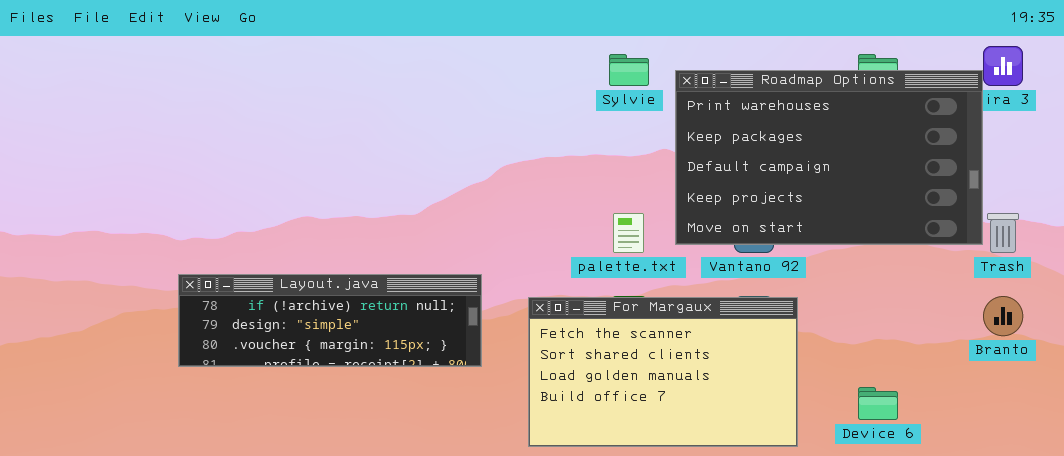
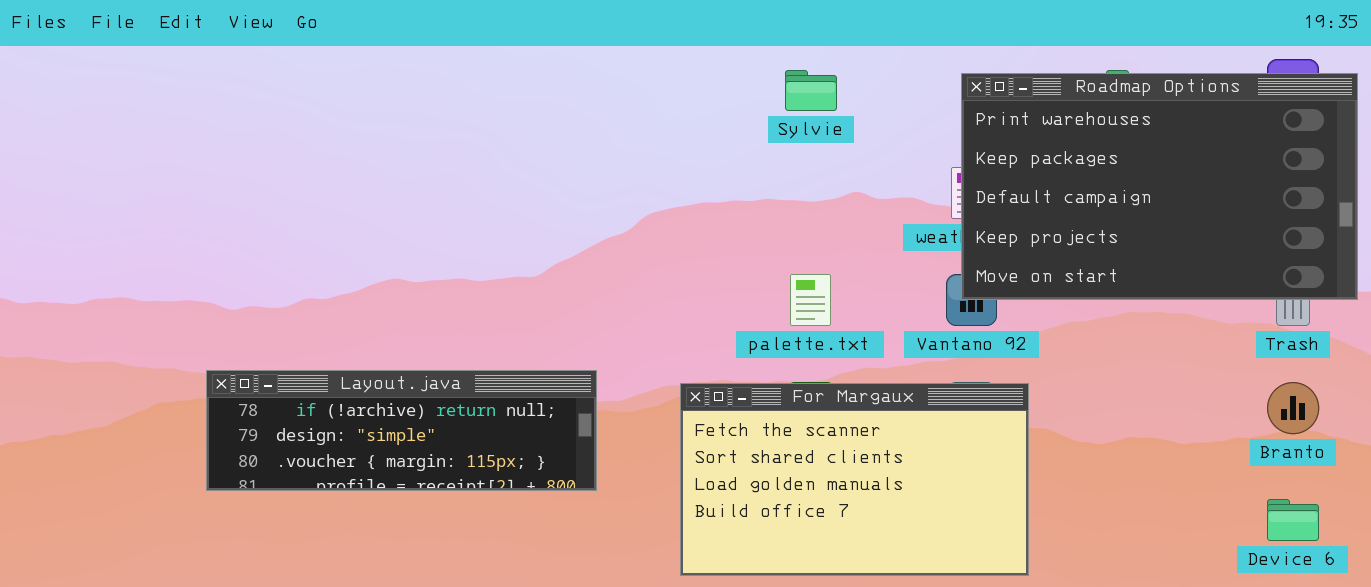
Roadmap Options: [675,70,983,245] -> [961,73,1358,300], moved
Layout.java: [178,274,482,367] -> [206,370,597,491], moved
Device 6: [858,387,898,420] -> [1267,499,1319,541], moved

